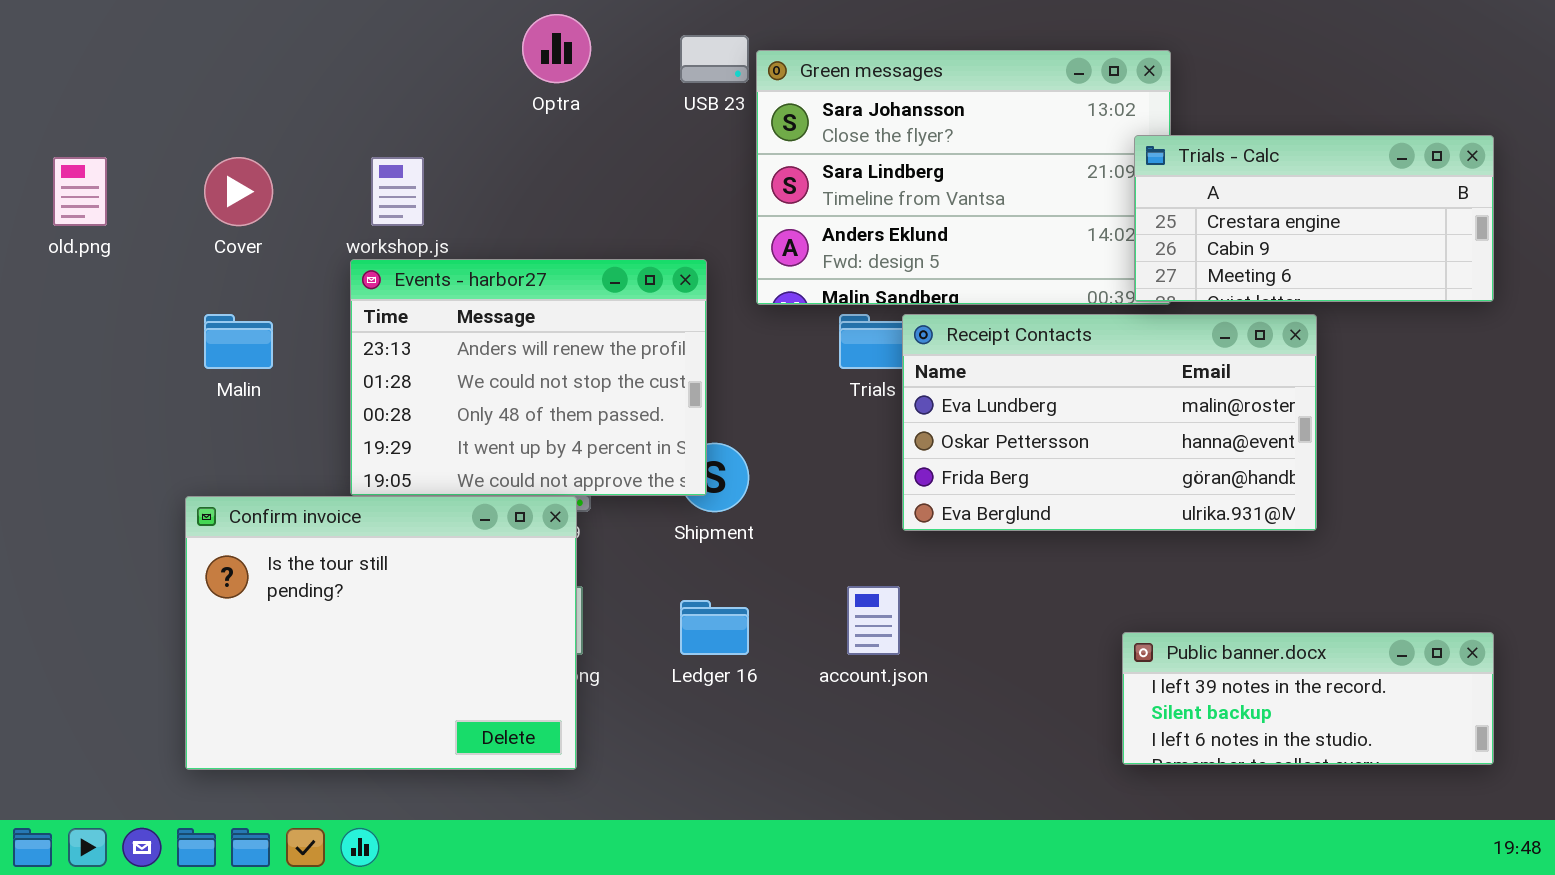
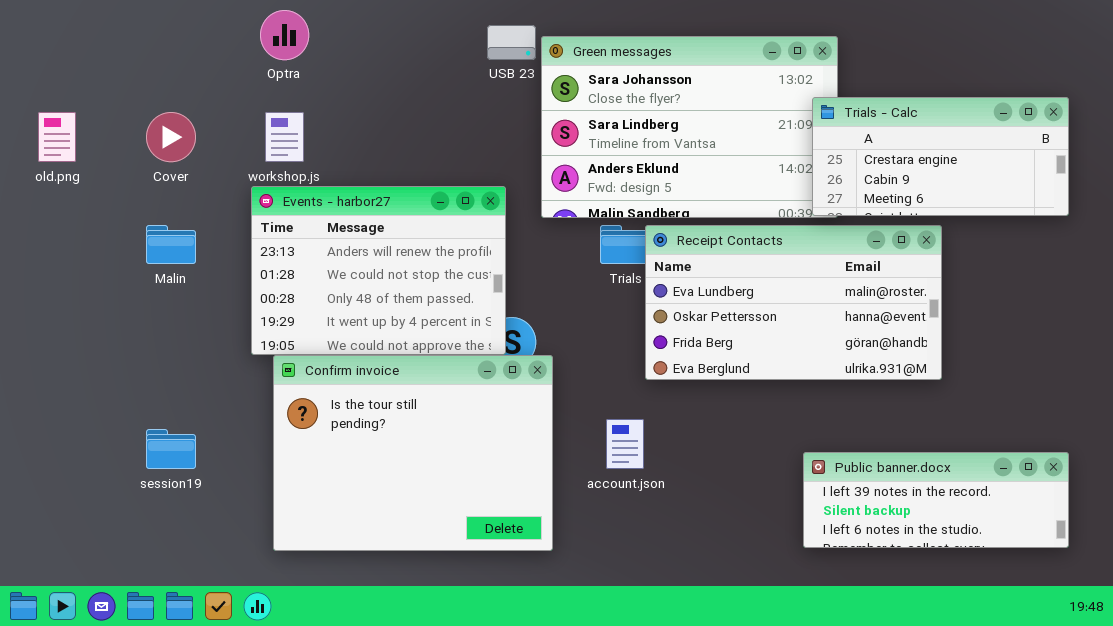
Optra: [522,14,591,83] -> [260,10,309,60], moved
Confirm invoice: [185,496,577,770] -> [273,355,553,551], moved

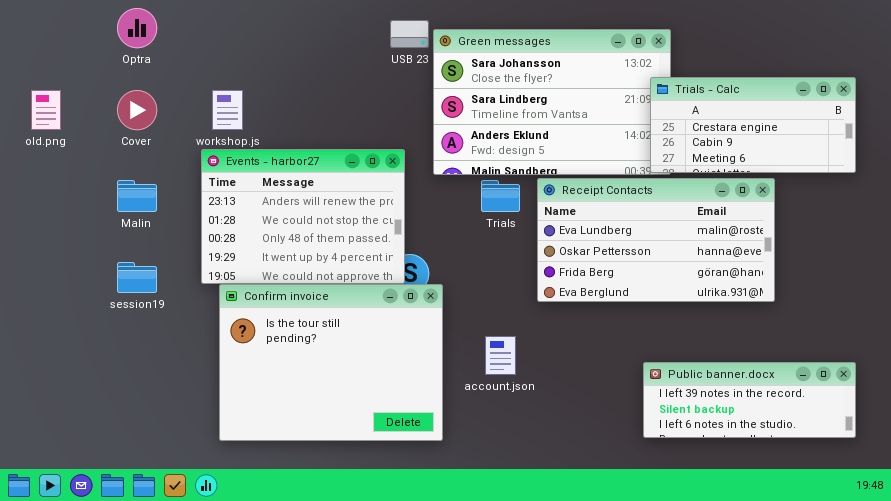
Optra: [260,10,309,60] -> [117,8,157,48], moved
Receipt Contacts: [645,225,942,380] -> [537,178,775,302], moved
session19: [146,429,196,469] -> [117,262,157,293], moved

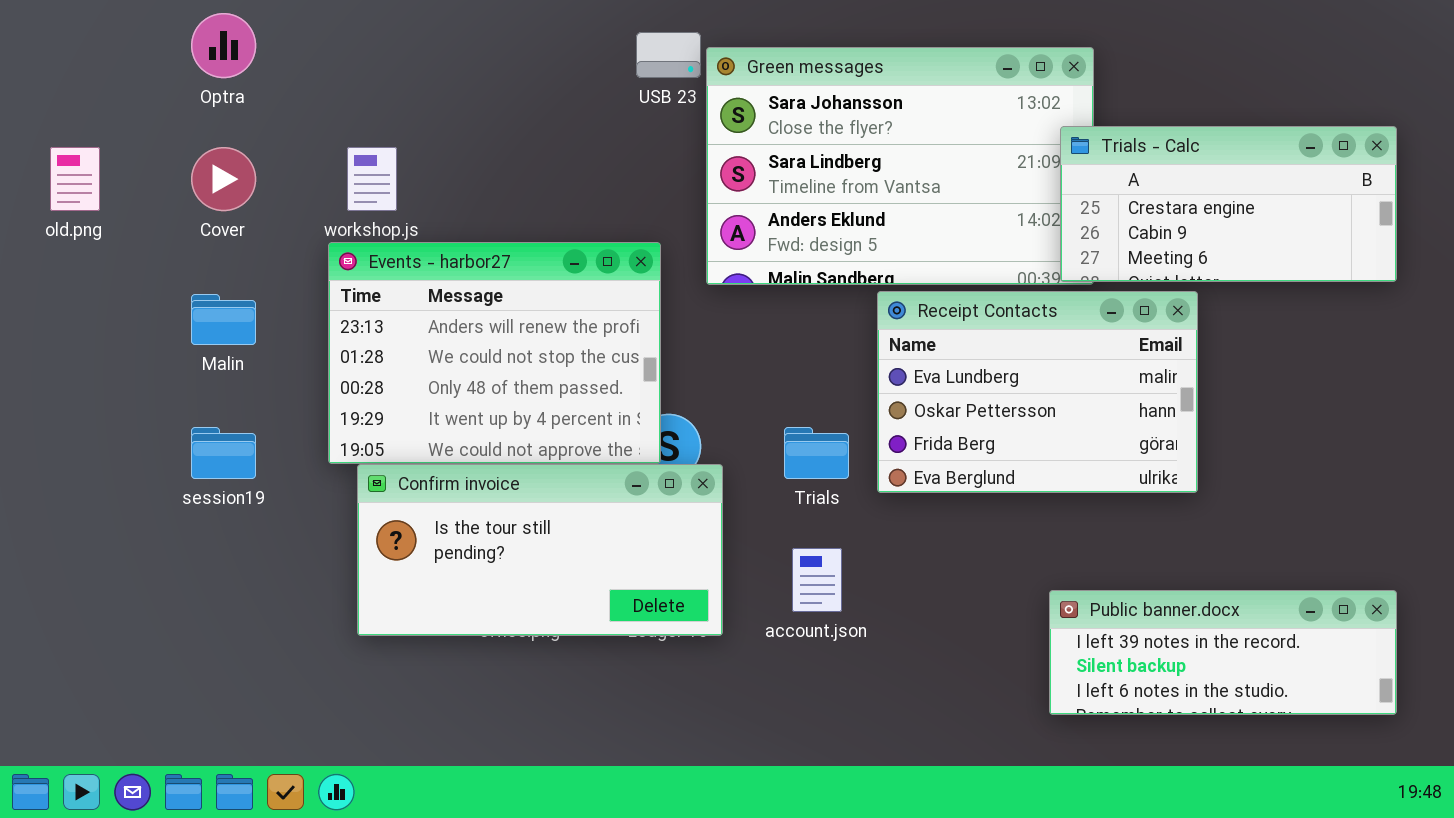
Receipt Contacts: [537,178,775,302] -> [877,291,1198,493], resized
Trials: [481,180,520,212] -> [784,427,849,479], moved
Confirm invoice: [219,284,443,441] -> [357,464,723,636], resized

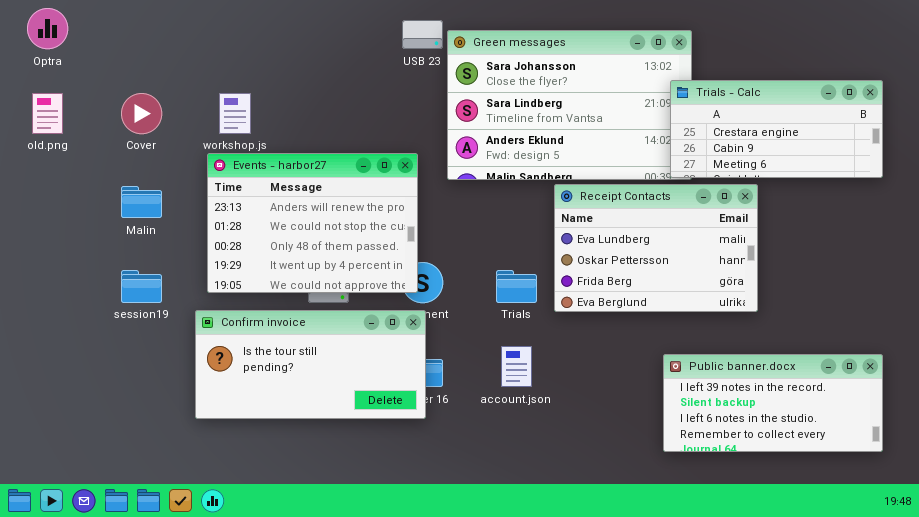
Optra: [191,13,256,78] -> [27,8,68,49], moved
Confirm invoice: [357,464,723,636] -> [195,310,426,419], moved
Public banner.docx: [1049,590,1397,715] -> [663,354,883,452], resized

